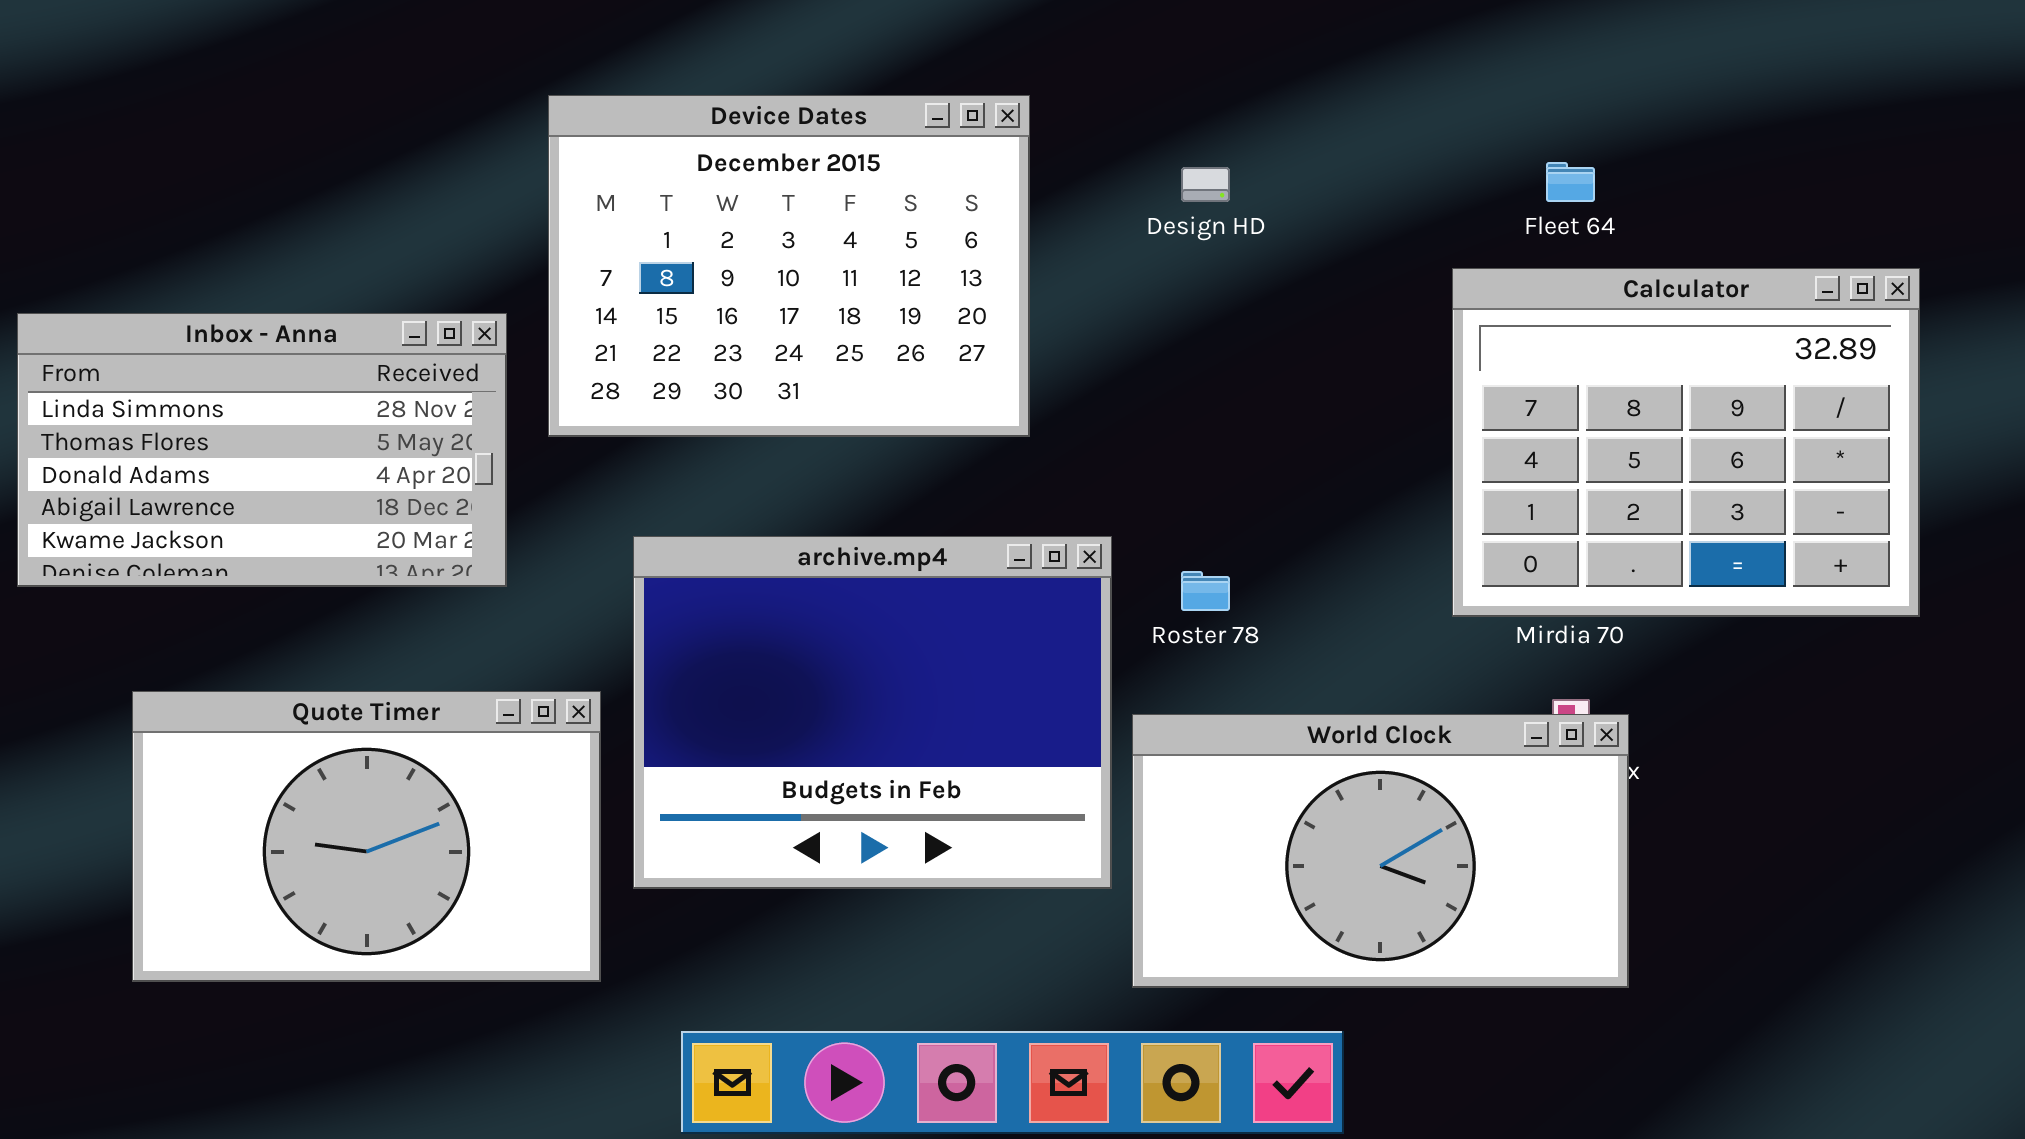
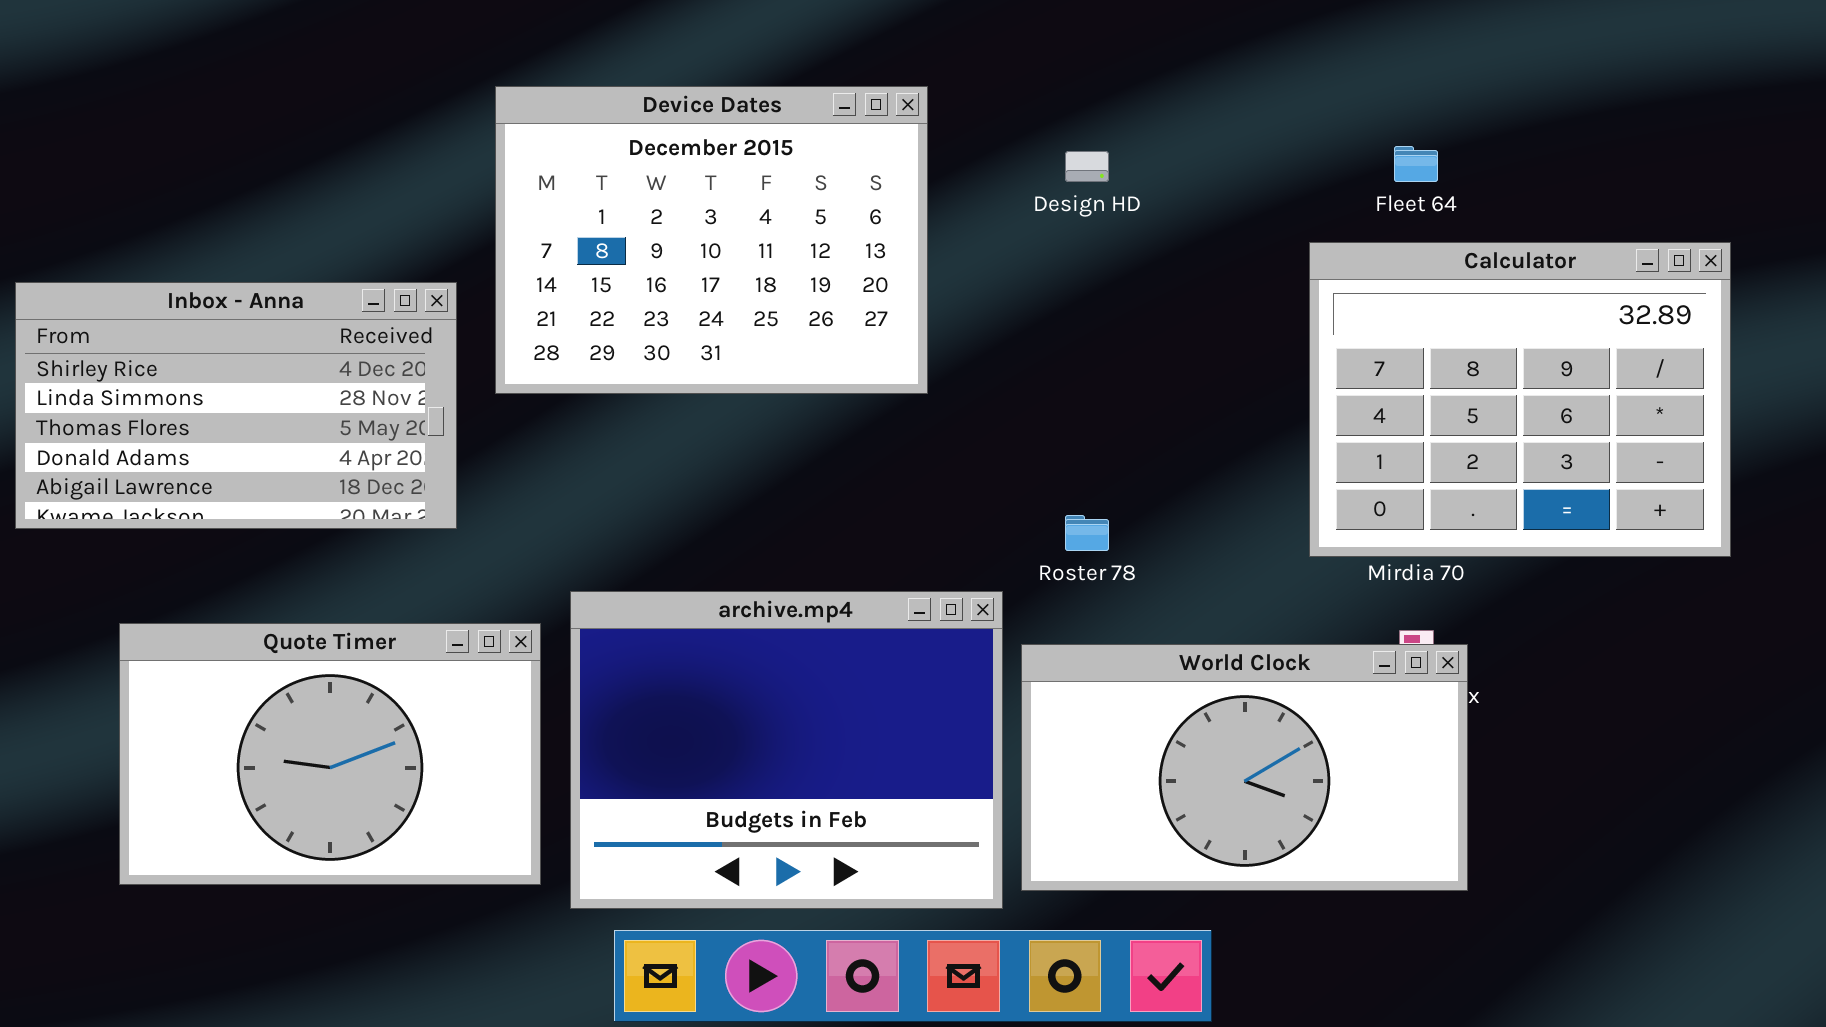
Inbox - Anna: [17,313,507,587] -> [15,282,457,529], scrolled up 1 row
archive.mp4: [633,536,1112,889] -> [570,591,1003,909], moved

